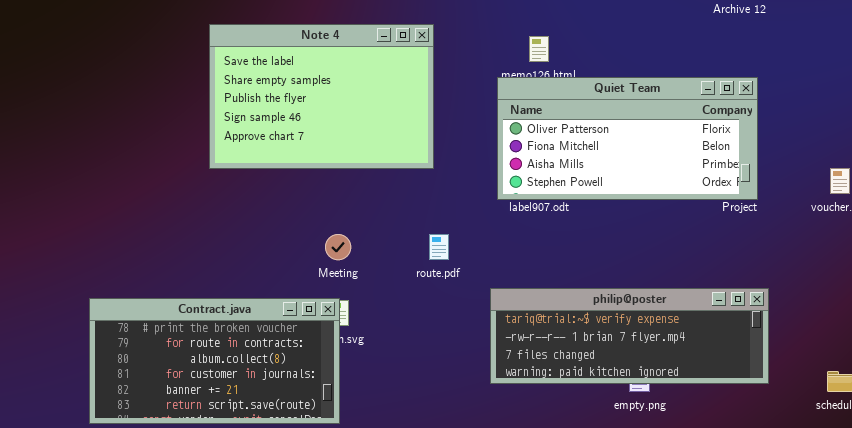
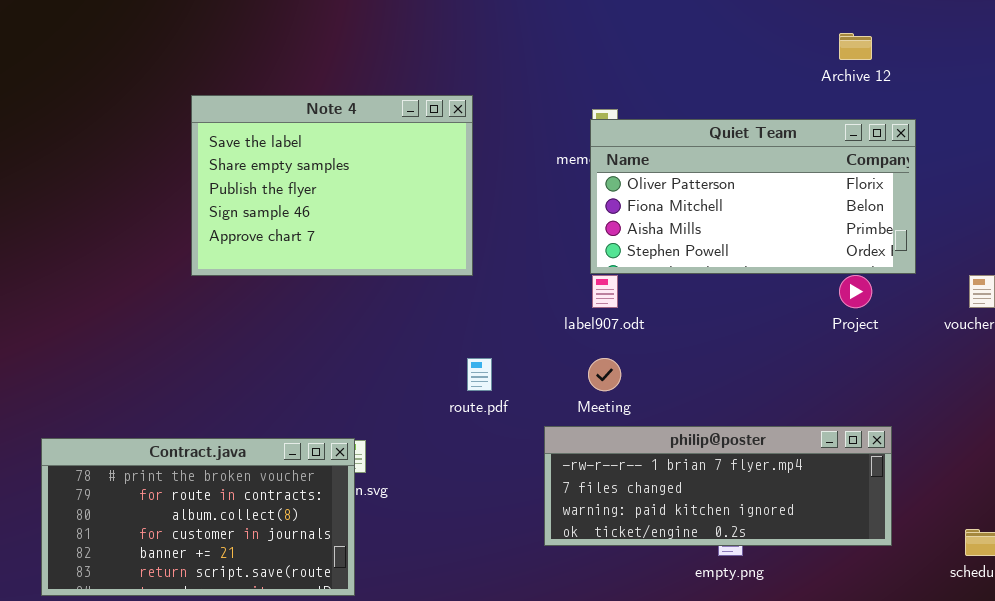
Quiet Team: [497,77,758,200] -> [590,119,916,274], moved
Meeting: [325,234,351,260] -> [588,358,621,391], moved
philip@poster: [490,288,769,384] -> [544,426,892,546], scrolled down 1 row

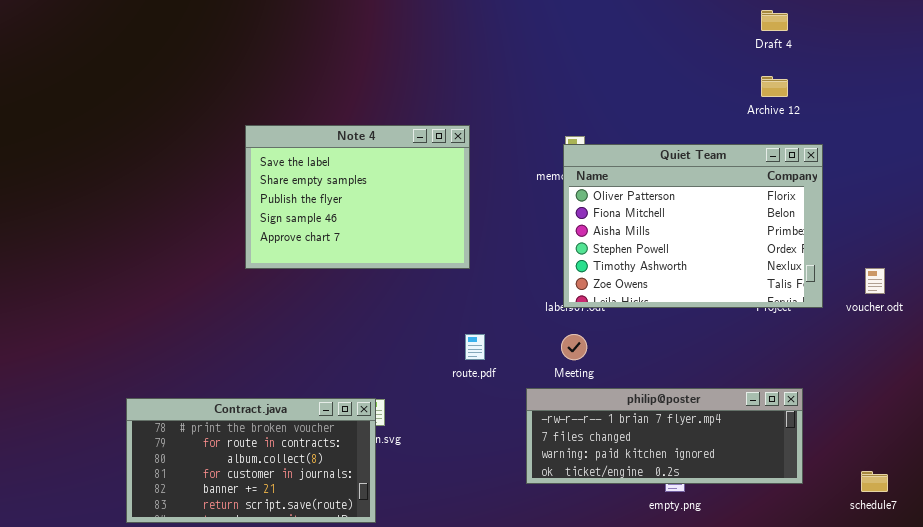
Quiet Team: [590,119,916,274] -> [563,144,823,308], resized

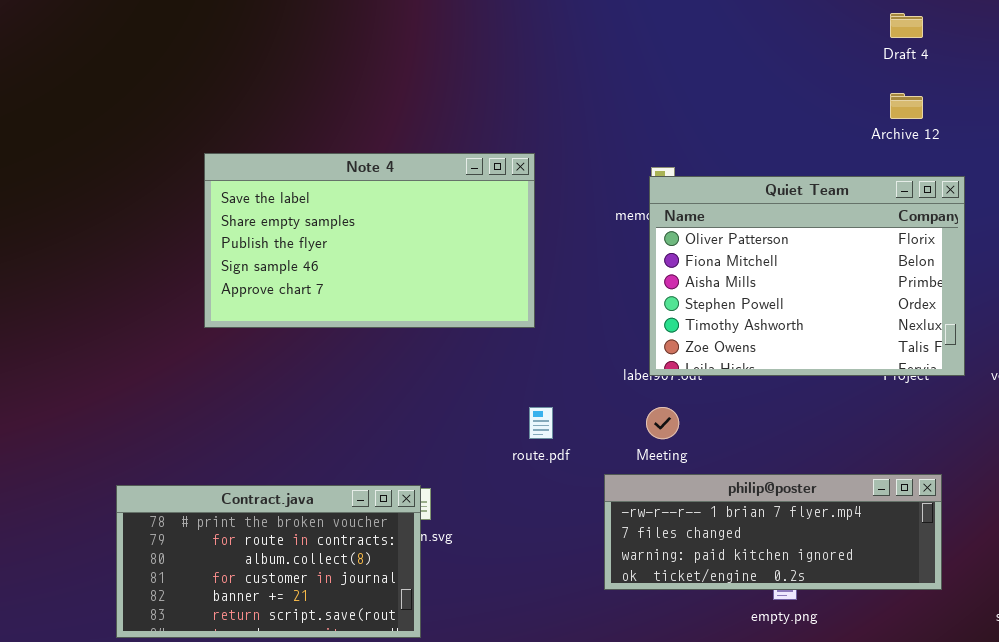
Note 4: [245,125,470,269] -> [204,153,535,328], resized

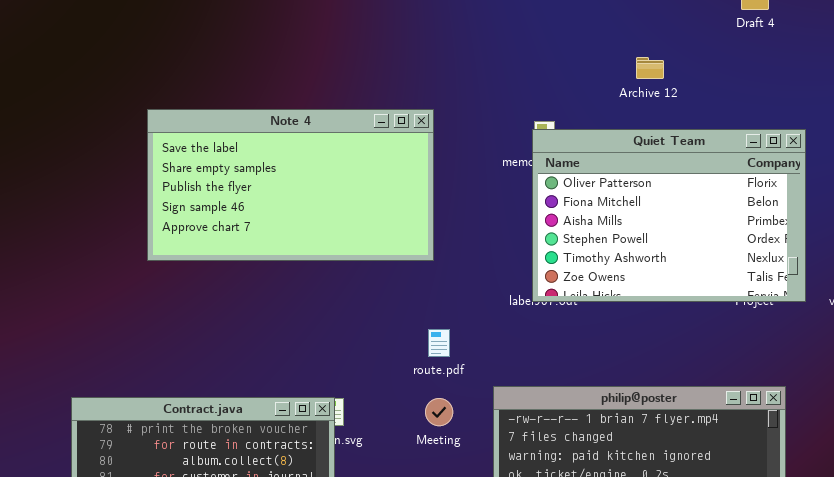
Archive 12: [890,93,923,119] -> [636,57,664,79], moved
Meeting: [646,407,679,439] -> [425,398,453,426], moved

